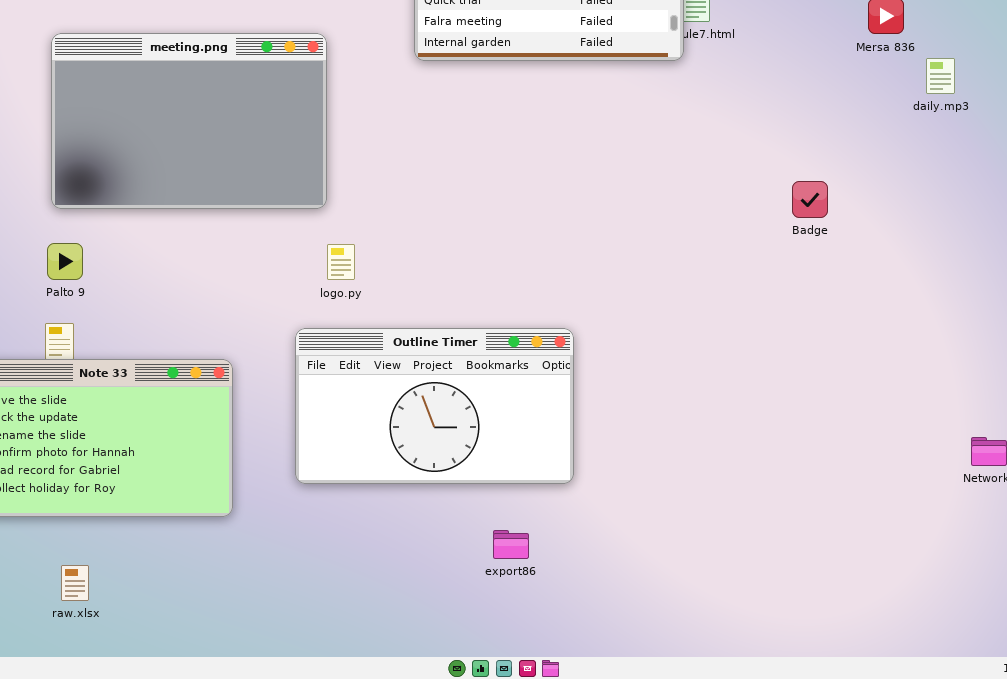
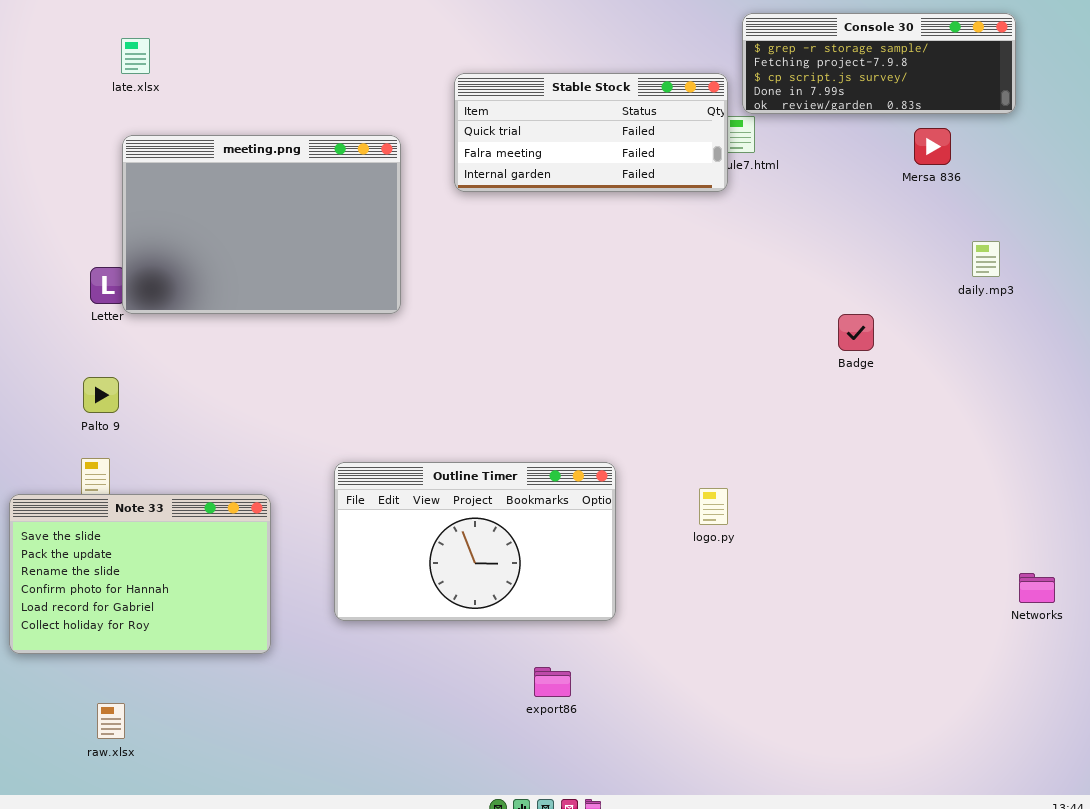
meeting.png: [51,33,327,209] -> [122,135,401,314], moved
daily.mp3: [926,58,955,94] -> [972,241,1000,277], moved
logo.py: [327,244,355,280] -> [699,488,728,525], moved

